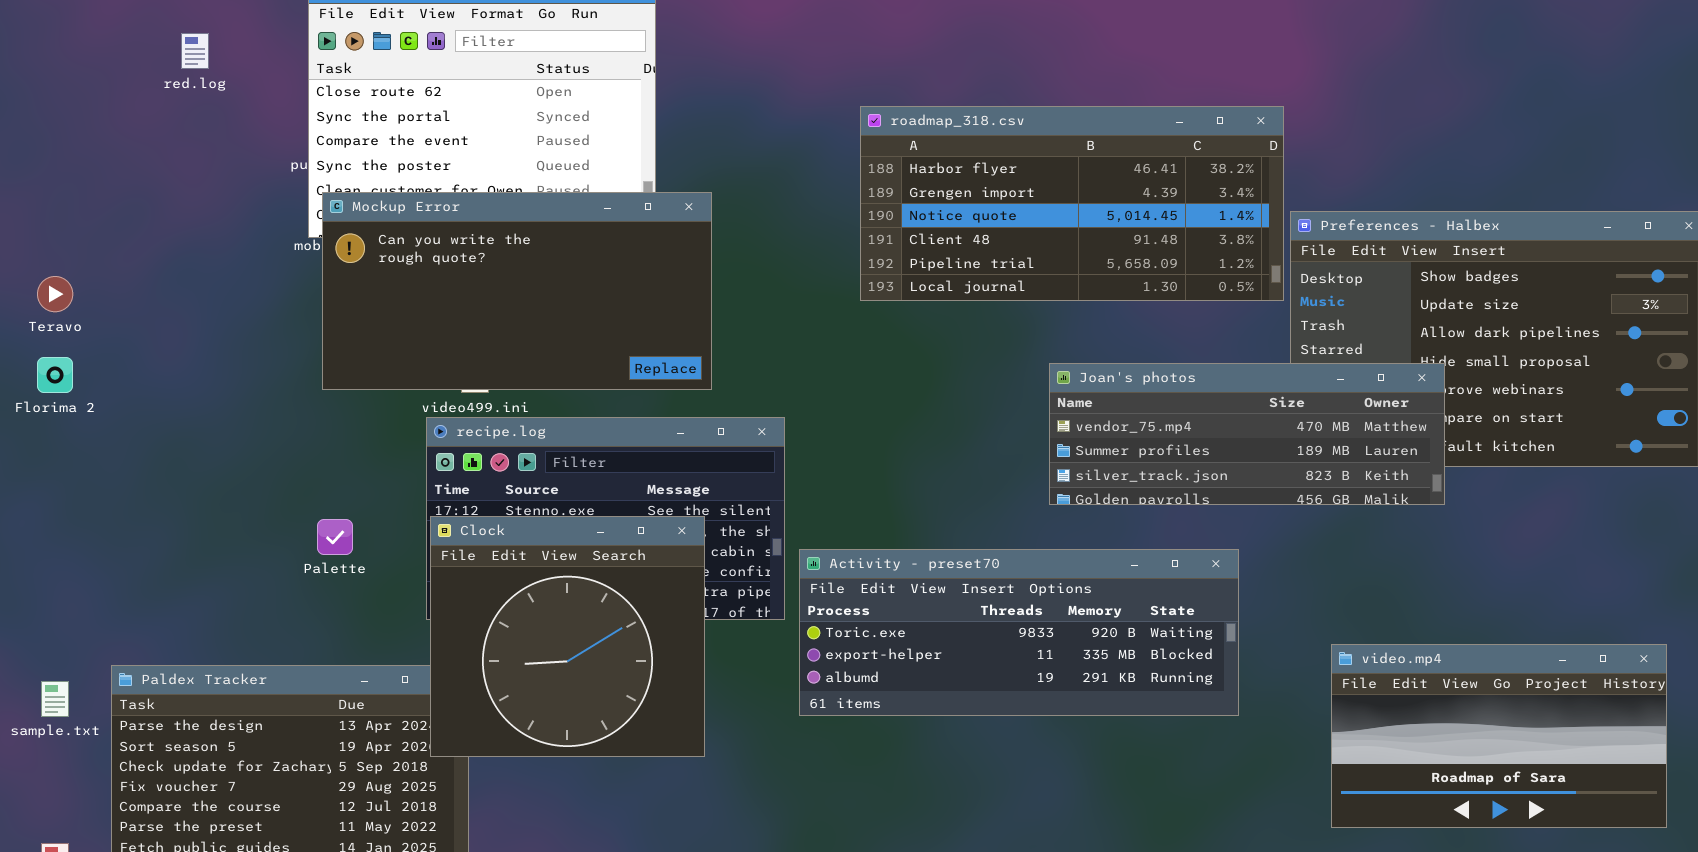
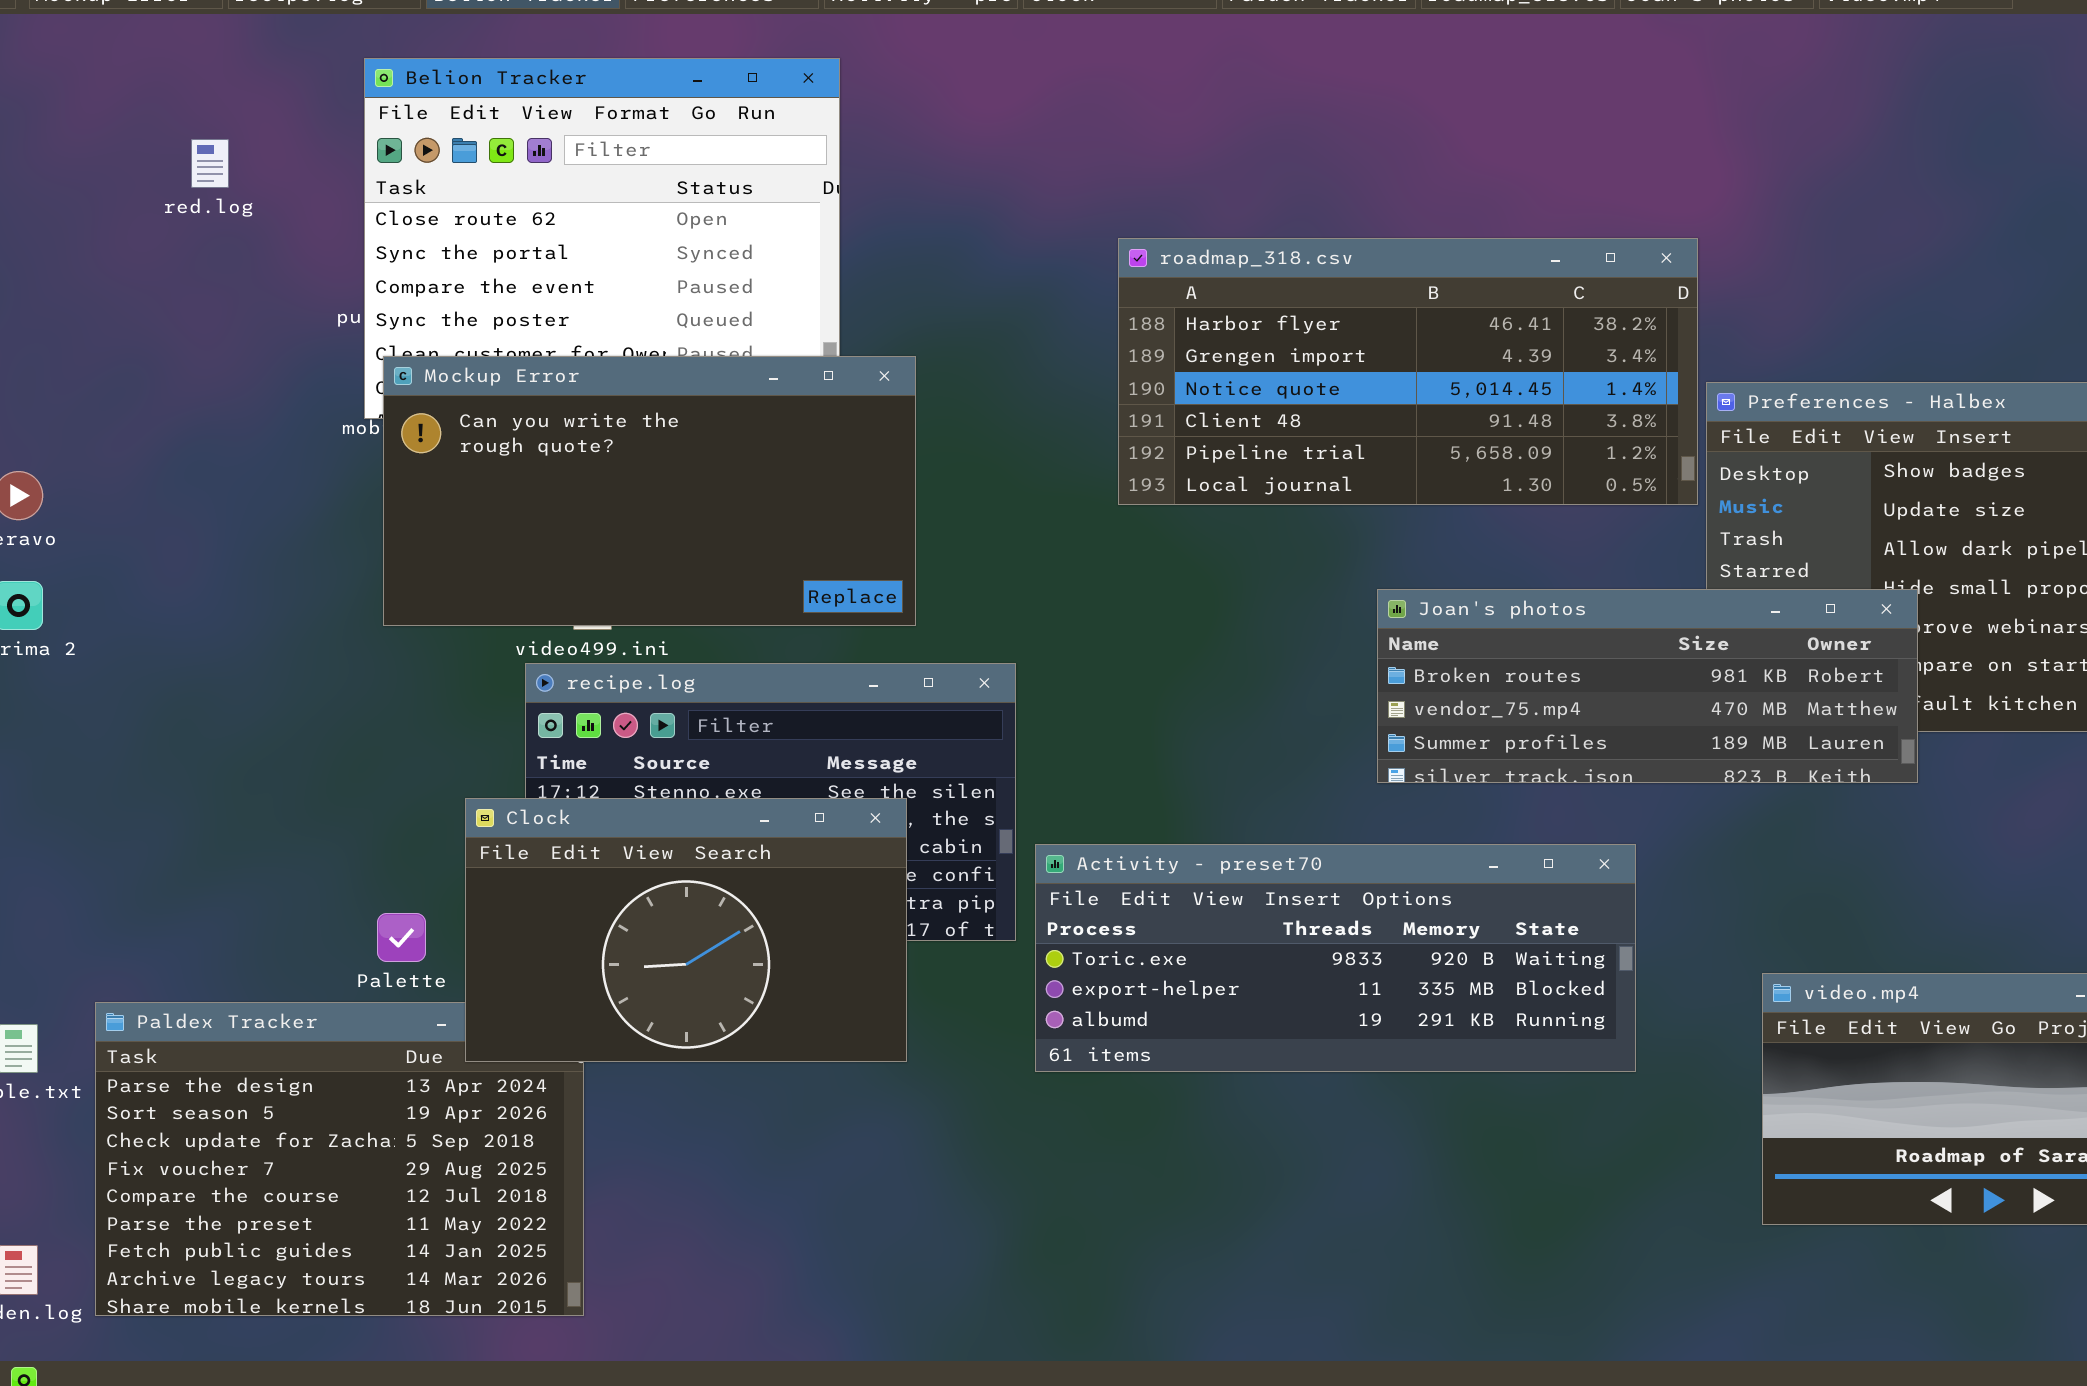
Joan's photos: [1049,363,1445,505] -> [1377,589,1918,783], scrolled up 1 row
Clock: [430,516,705,757] -> [465,798,907,1062], resized
Palette: [317,519,353,555] -> [377,913,426,962], moved

